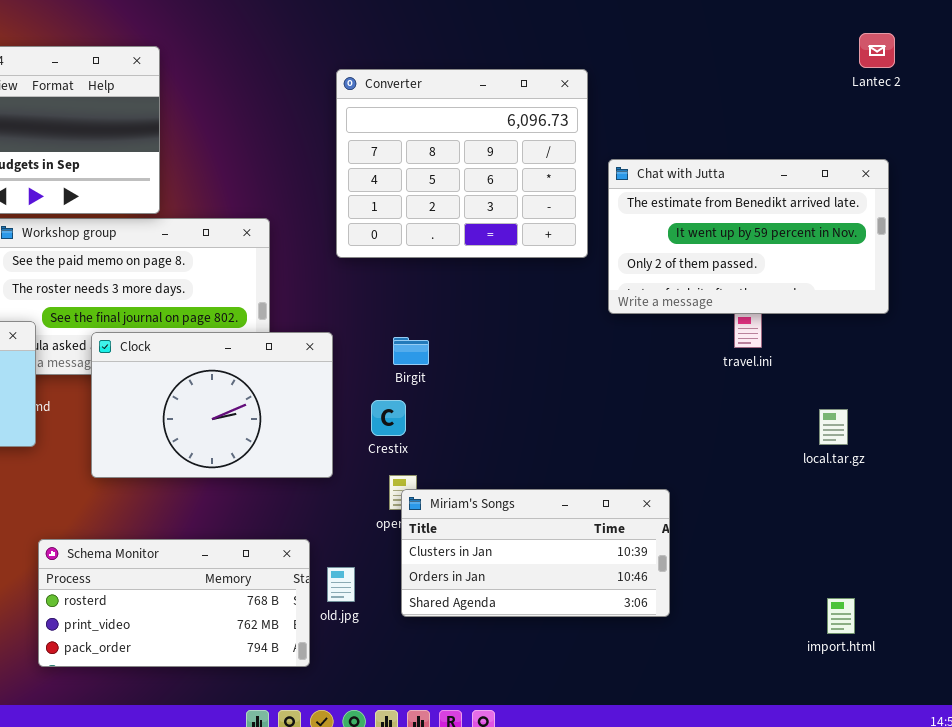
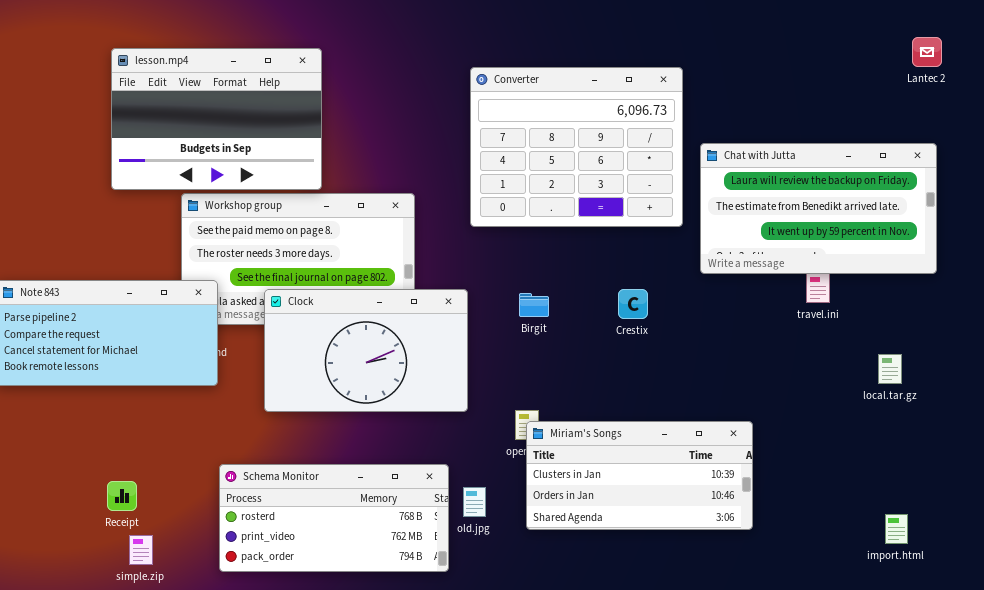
Chat with Jutta: [608,159,889,314] -> [700,143,937,274], scrolled up 1 row
Crestix: [371,400,406,436] -> [618,289,648,319], moved

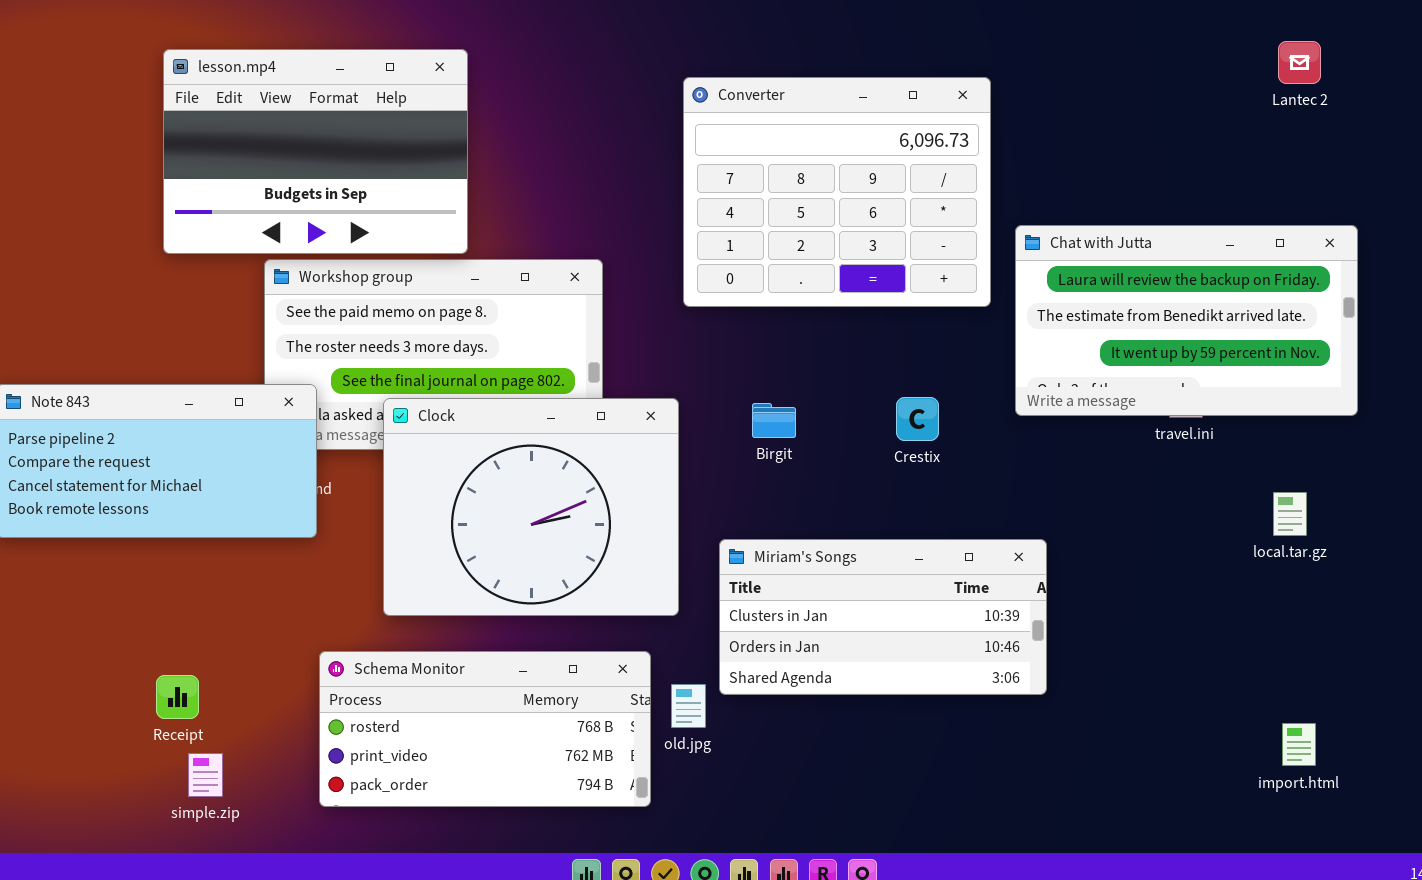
Lantec 2: [912,37,942,67] -> [1278,41,1321,84], moved
Chat with Jutta: [700,143,937,274] -> [1015,225,1358,416], moved
Clock: [264,289,468,412] -> [383,398,679,616], resized
Miriam's Songs: [526,421,753,530] -> [719,539,1047,695], moved

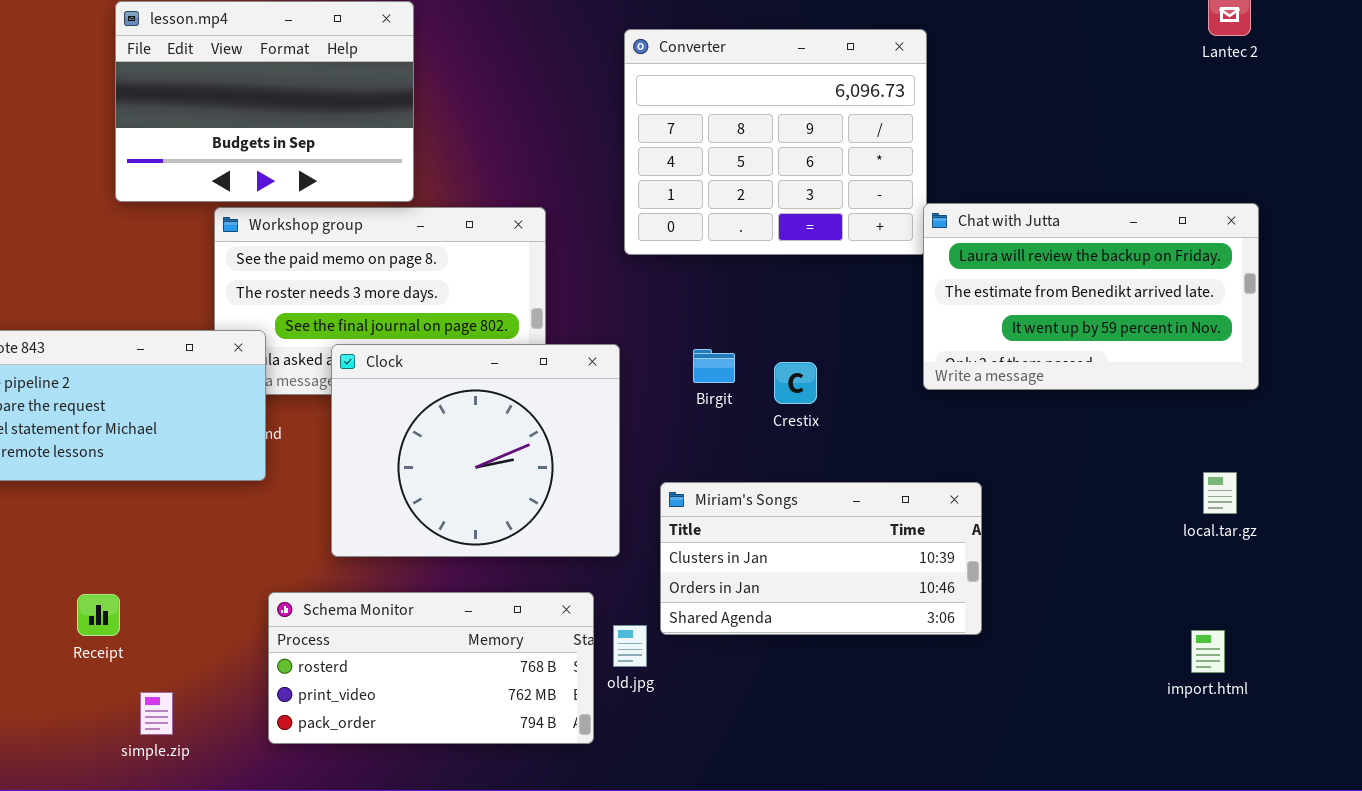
Chat with Jutta: [1015,225,1358,416] -> [923,203,1259,390], moved
Crestix: [896,397,939,441] -> [774,362,817,404], moved
local.tar.gz: [1273,492,1307,536] -> [1203,472,1237,514], moved
Receipt: [156,675,199,719] -> [77,594,120,636], moved
import.html: [1282,723,1316,766] -> [1191,630,1225,673], moved

